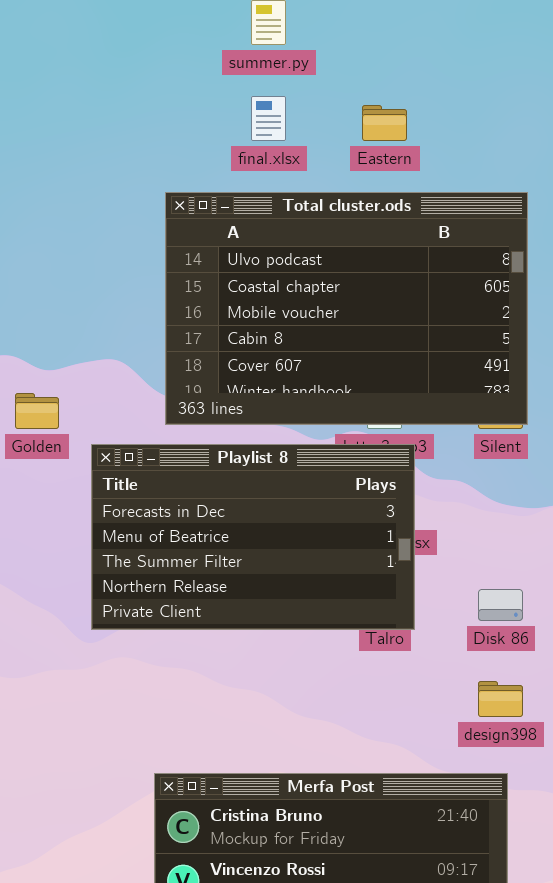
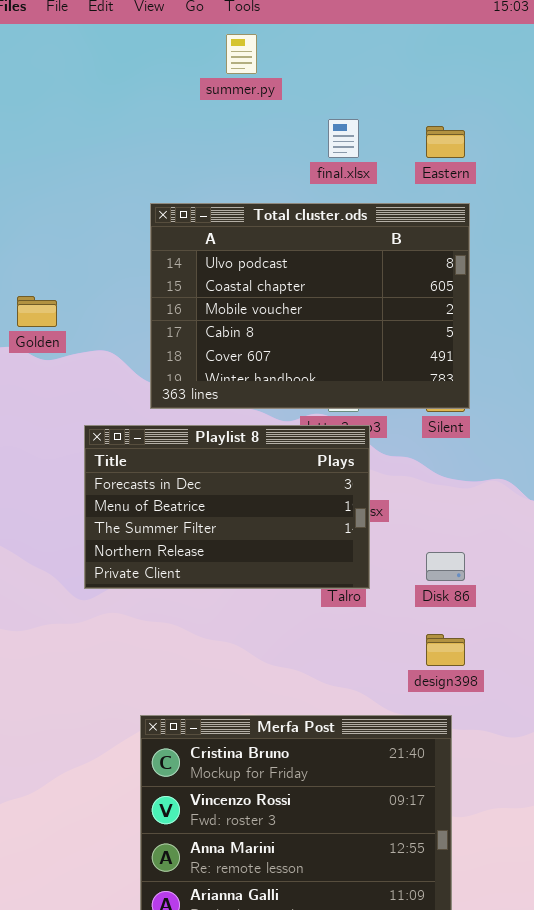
final.xlsx: [251,96,286,141] -> [328,119,359,158], moved
Eastern: [362,105,407,141] -> [426,126,465,158], moved
Golden: [15,393,59,429] -> [17,296,57,327], moved

